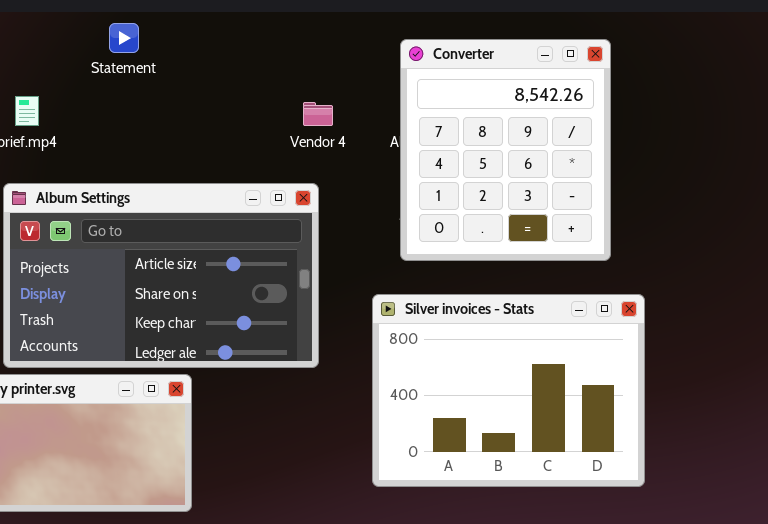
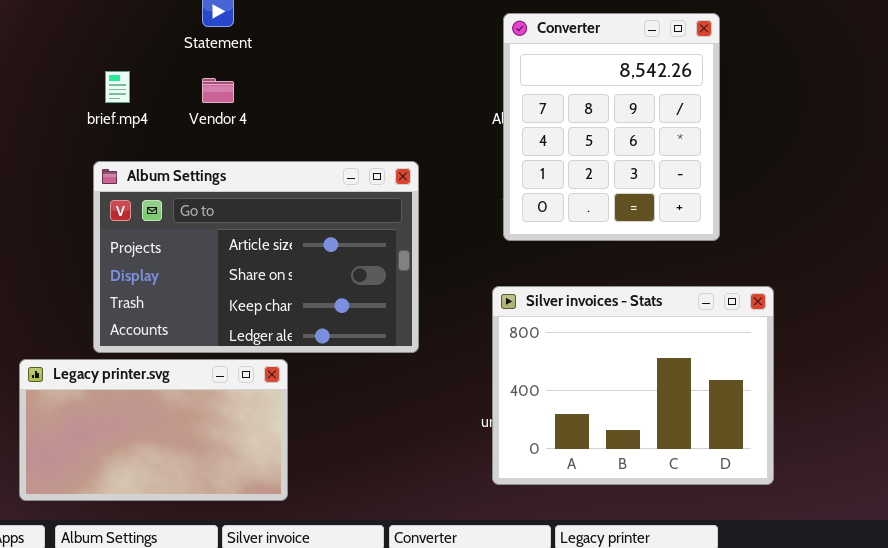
Vendor 4: [303,102,333,126] -> [202,78,234,103], moved
Silver invoices - Stats: [372,294,645,487] -> [492,286,774,485], moved

